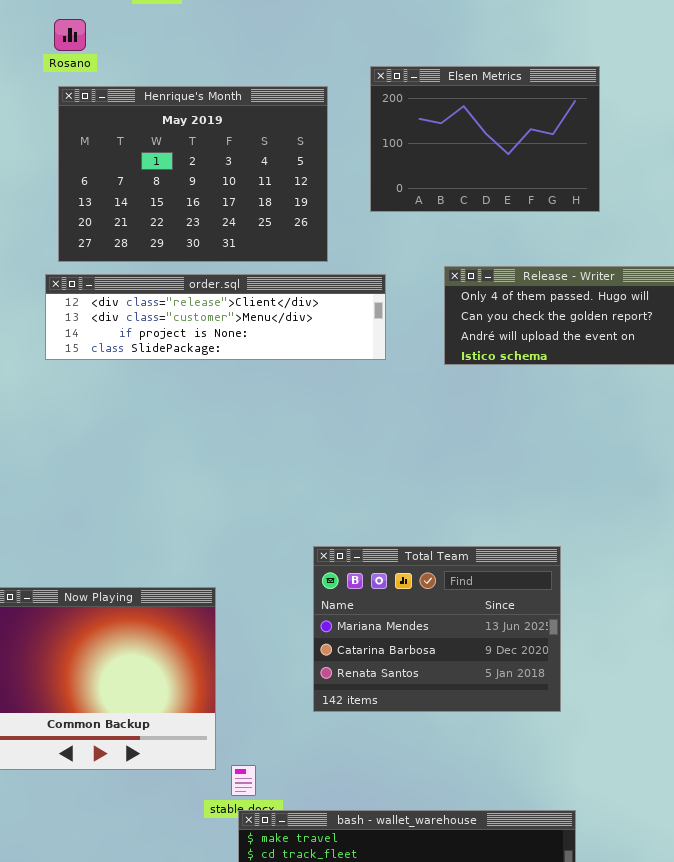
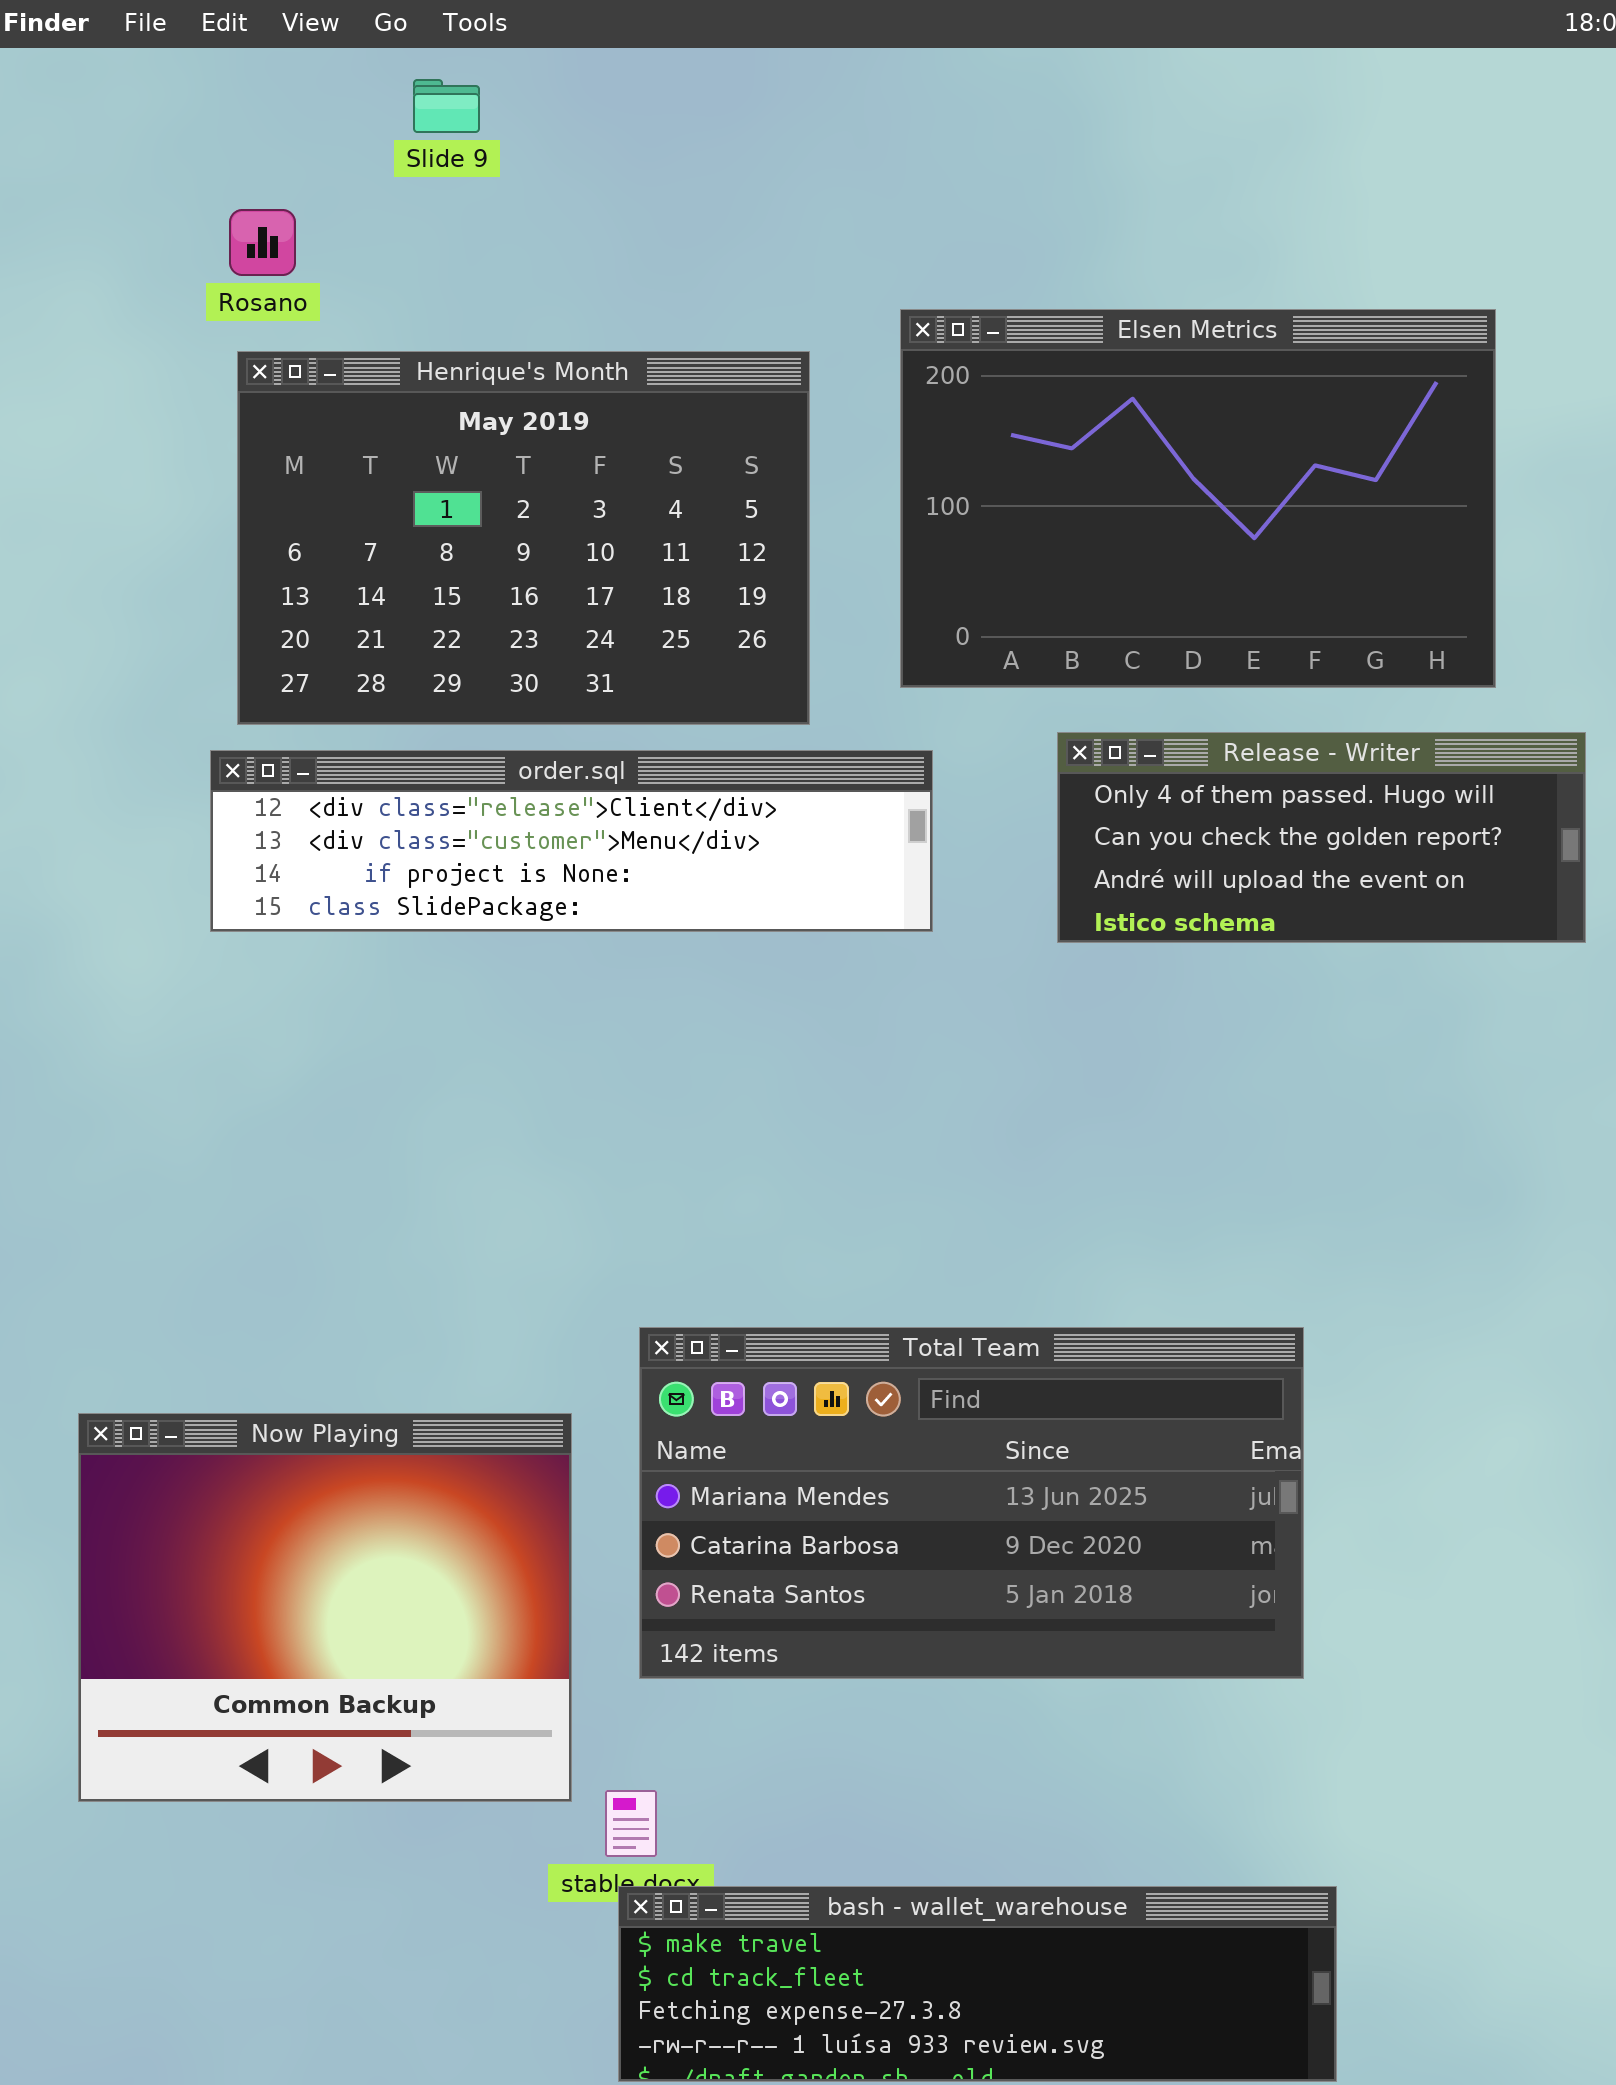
Elsen Metrics: [370,66,600,212] -> [900,309,1496,688], resized
Total Team: [313,546,561,712] -> [639,1327,1304,1679], resized

